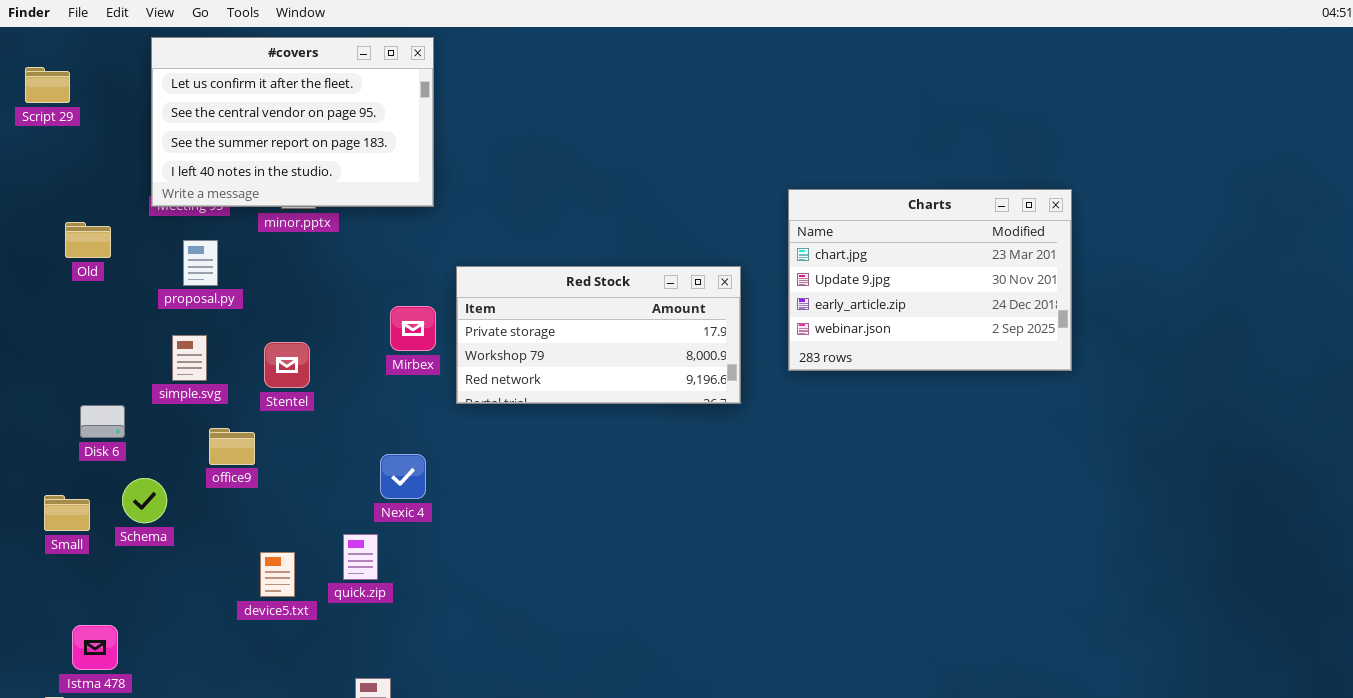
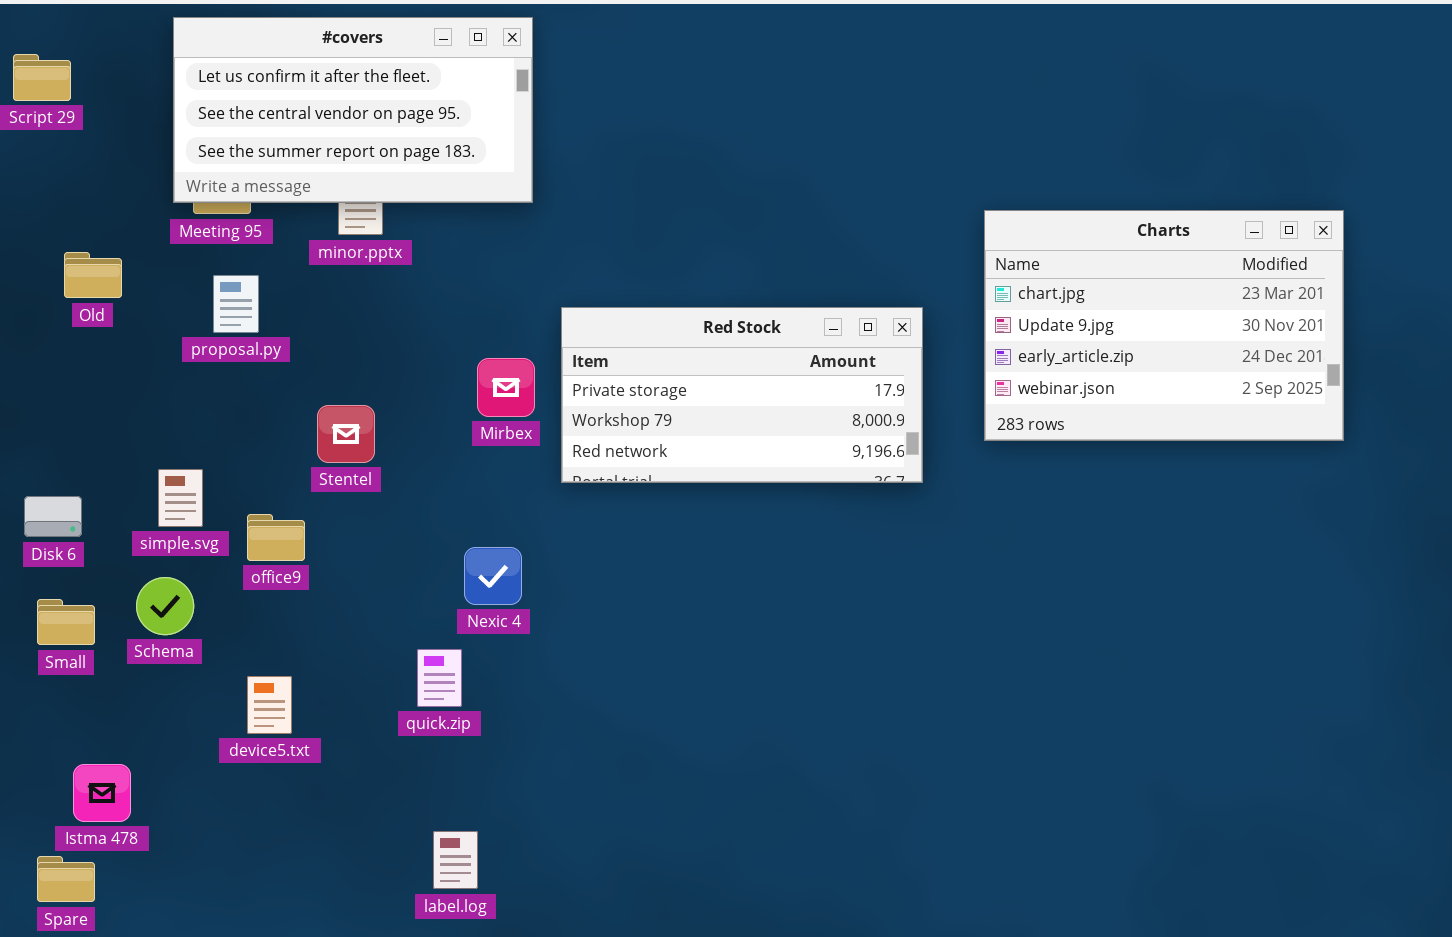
#covers: [151,37,434,207] -> [173,17,533,203], resized
simple.svg: [172,335,207,381] -> [158,469,203,527], moved
Disk 6: [80,405,125,438] -> [24,496,82,537], moved
device5.txt: [260,552,295,597] -> [247,676,292,734], moved

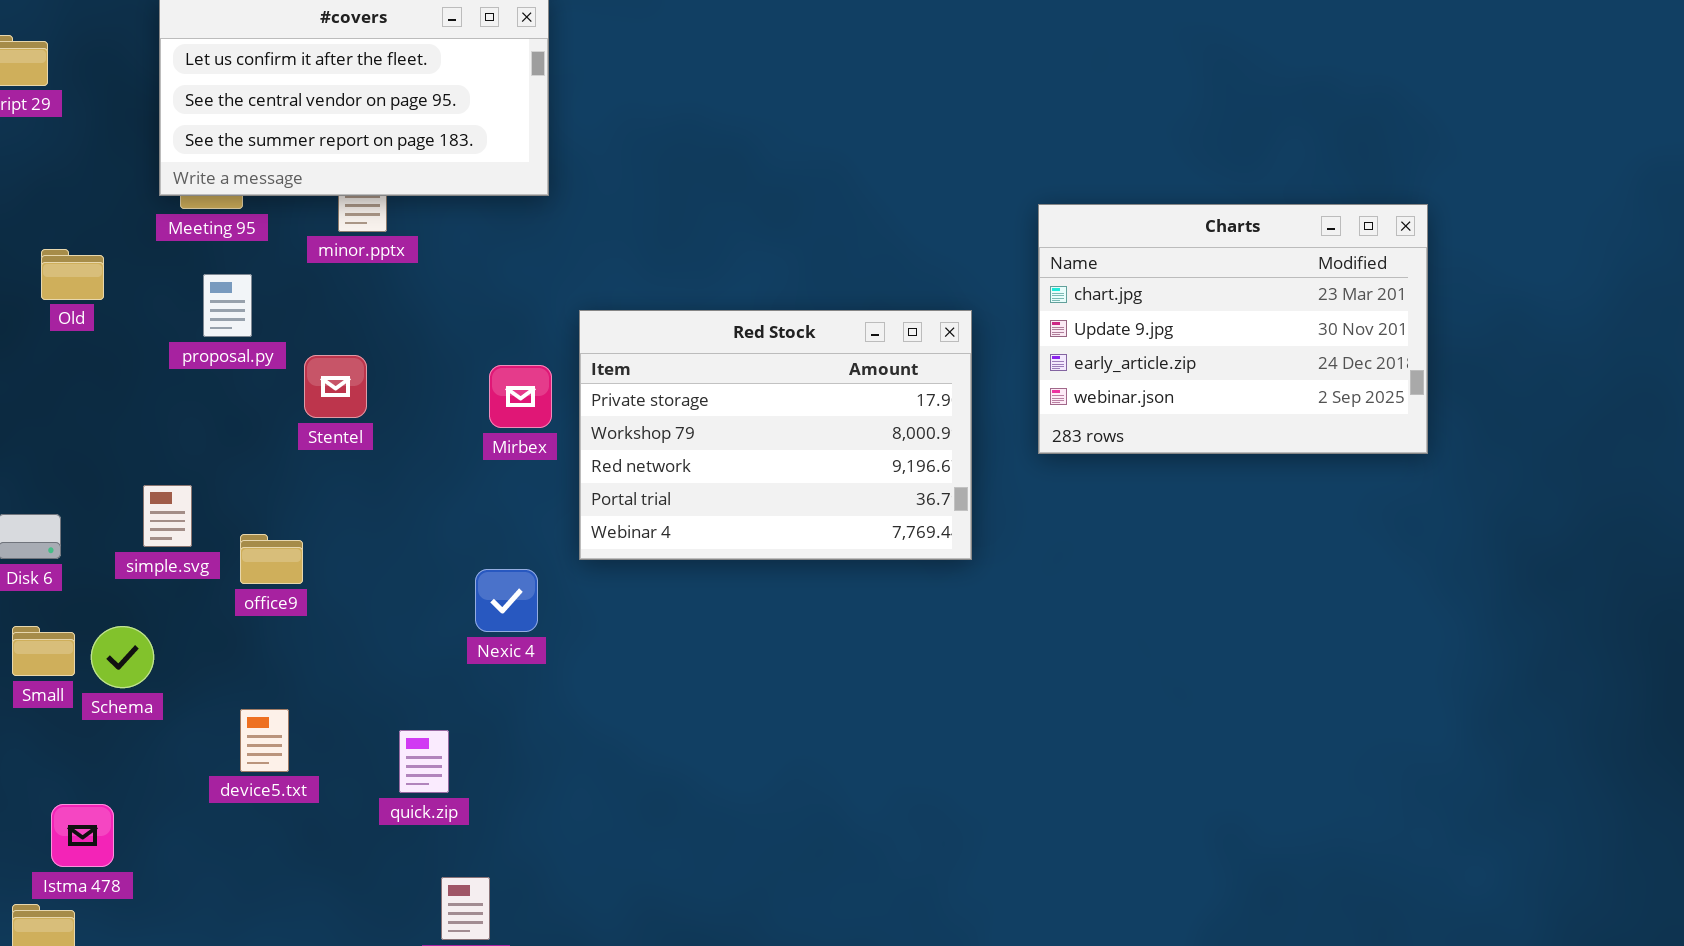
Red Stock: [561,307,923,483] -> [579,310,972,560], resized
Stentel: [317,405,375,463] -> [304,355,367,418], moved
Schema: [136,577,194,635] -> [91,626,154,688], moved
quick.zip: [417,649,462,707] -> [399,730,449,793], moved

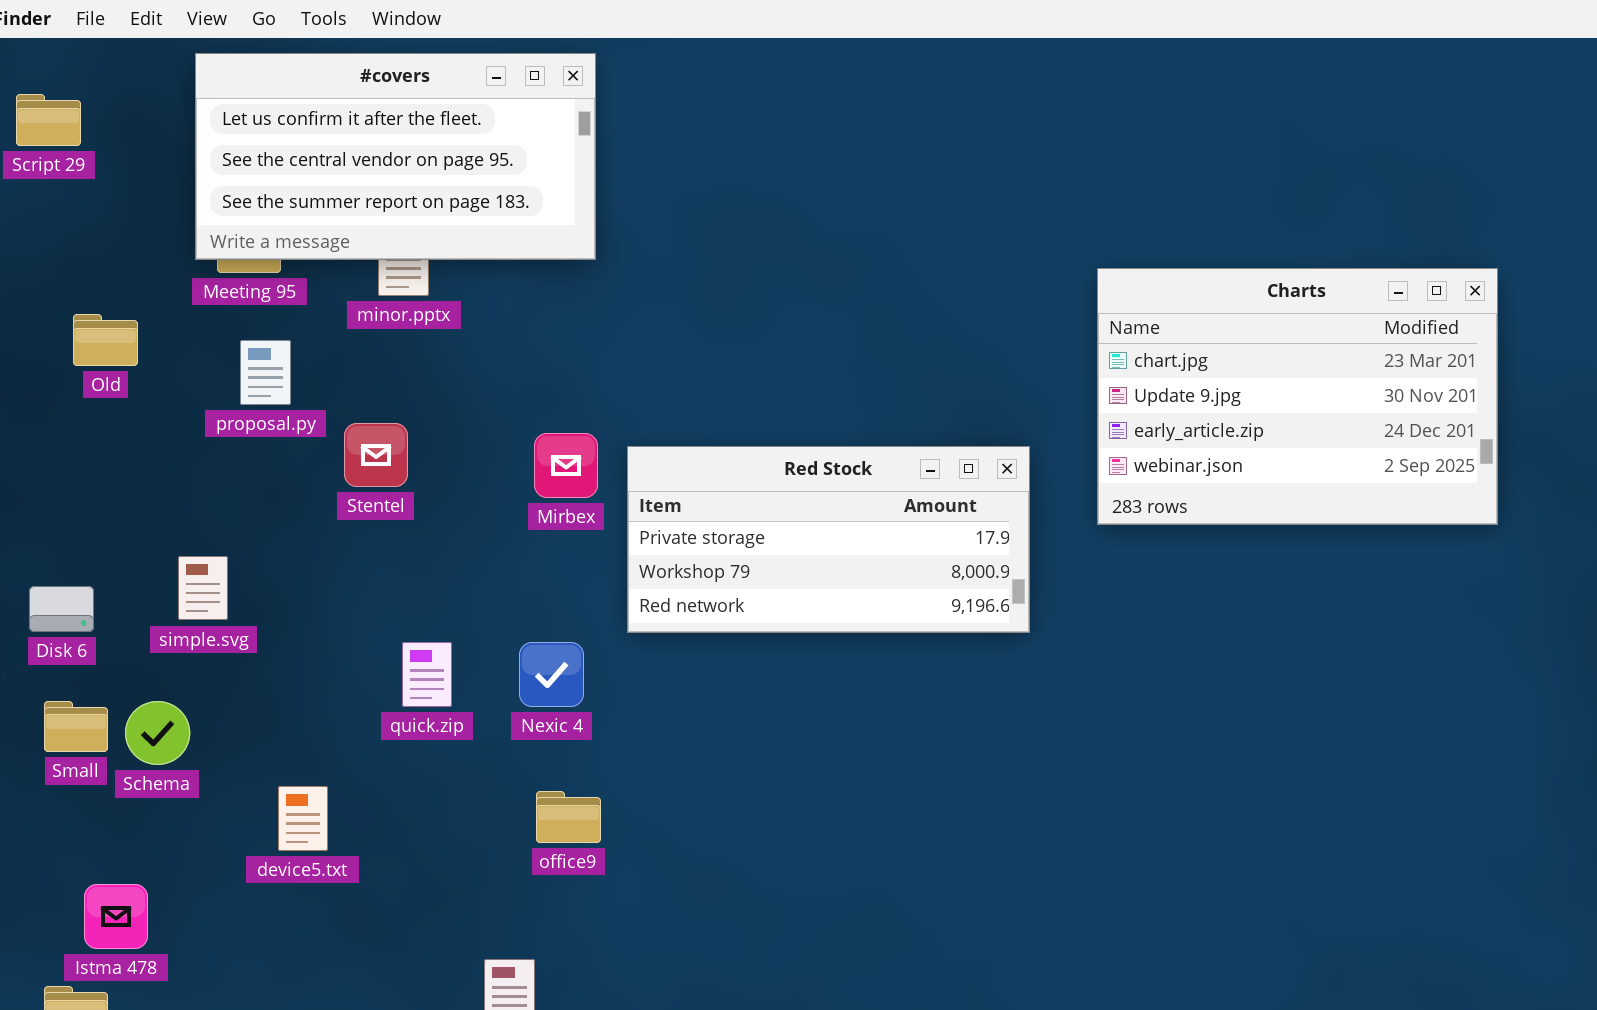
Red Stock: [579,310,972,560] -> [627,446,1030,633], resized
office9: [240,534,303,584] -> [536,791,601,843], moved
quick.zip: [399,730,449,793] -> [402,642,452,707], moved

